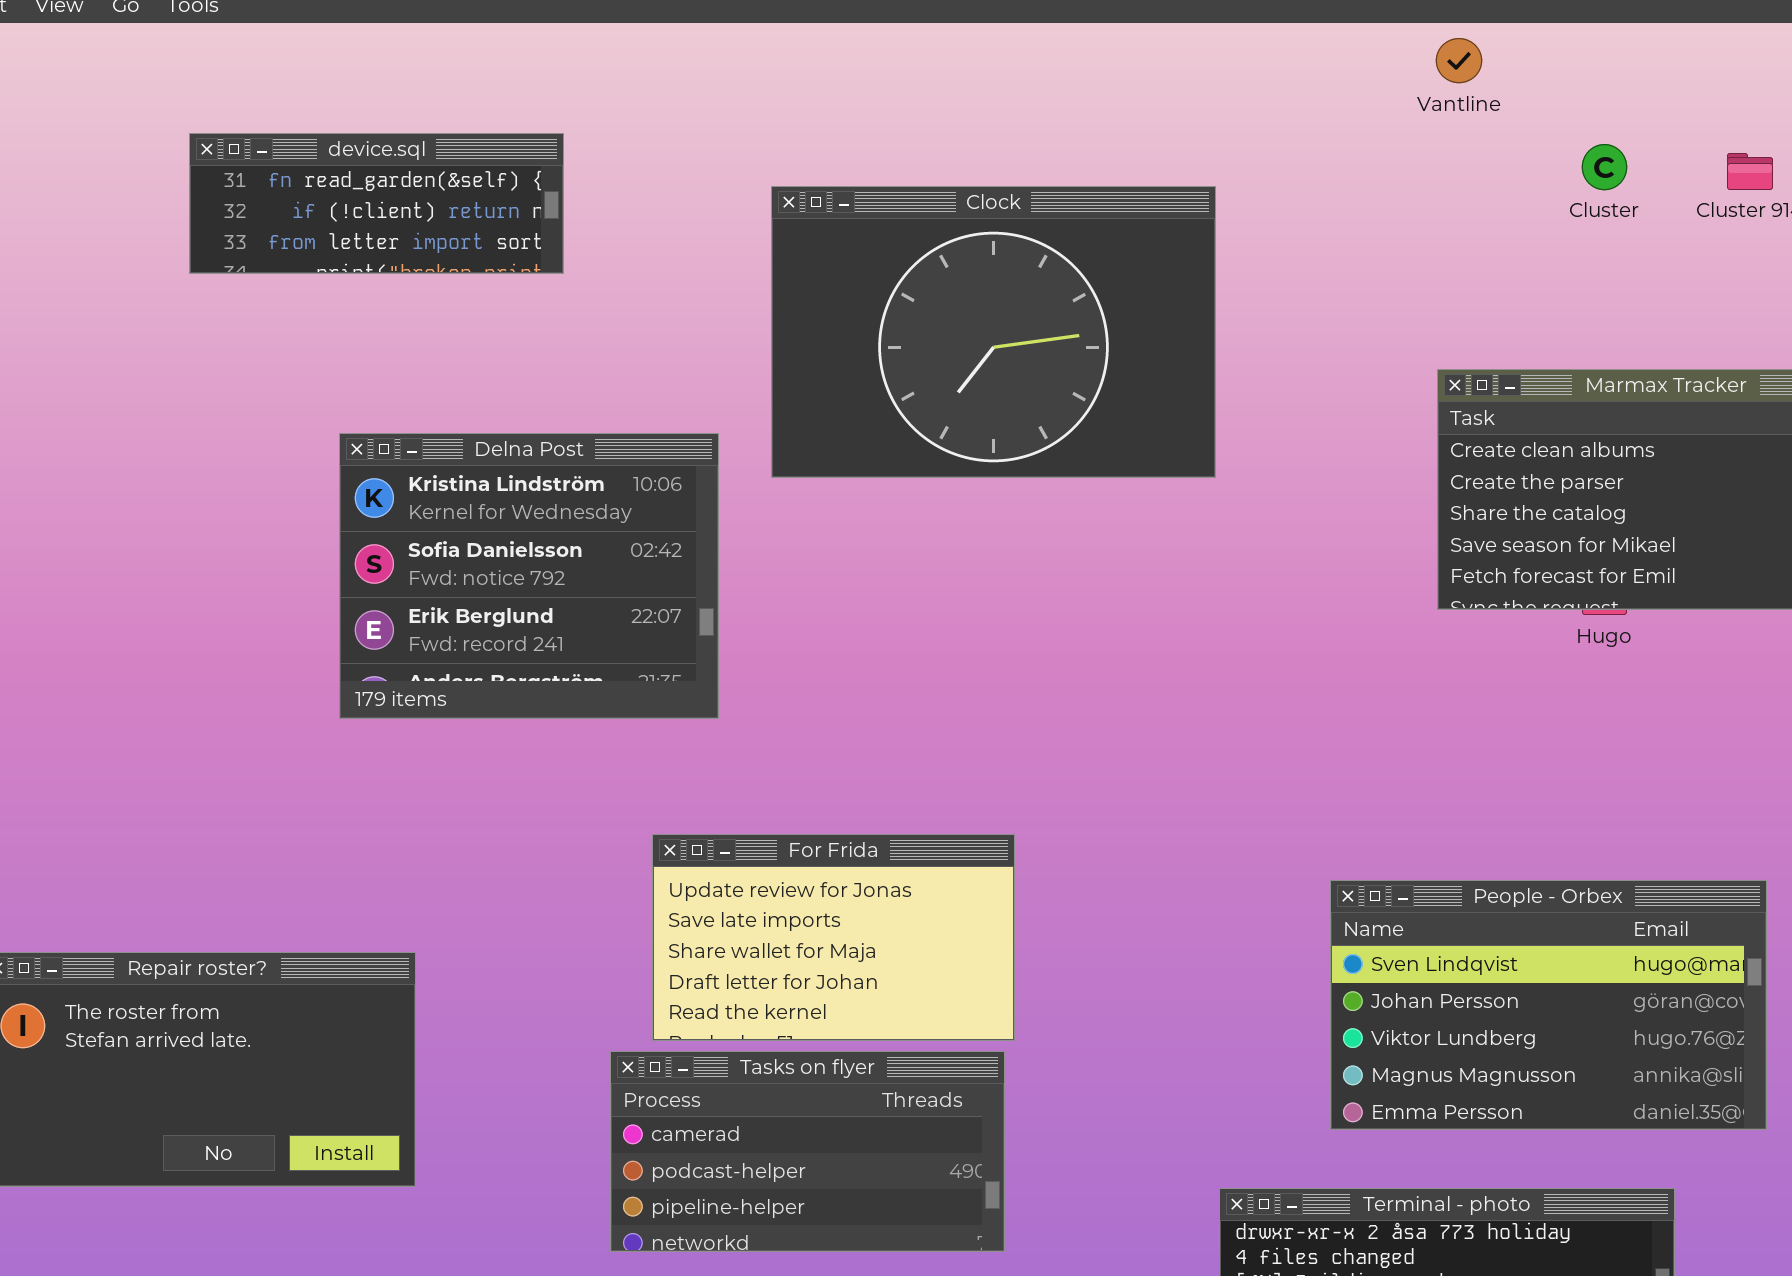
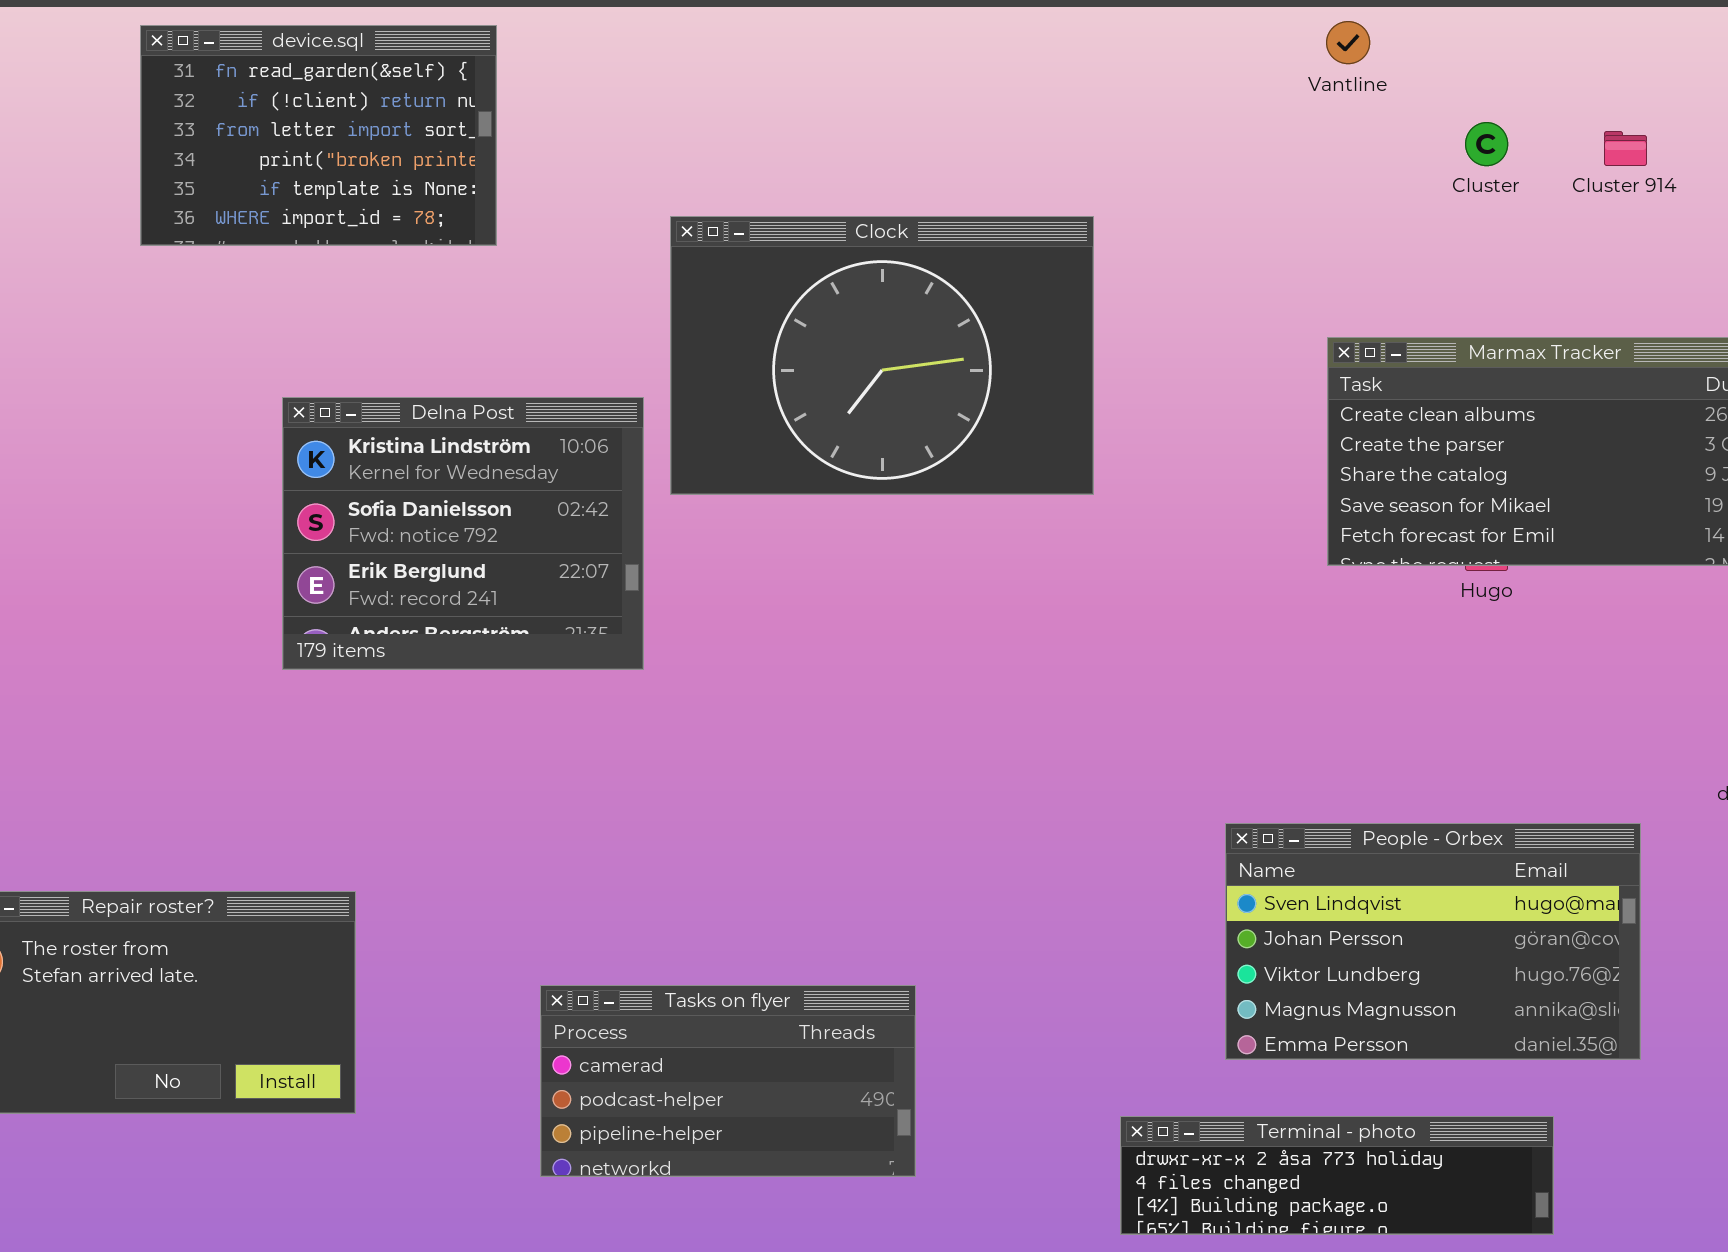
device.sql: [189,133,564,274] -> [140,25,497,246], resized
Clock: [771,186,1216,478] -> [670,216,1094,495], moved
For Frida: [652,834,1015,1041] -> none, closed

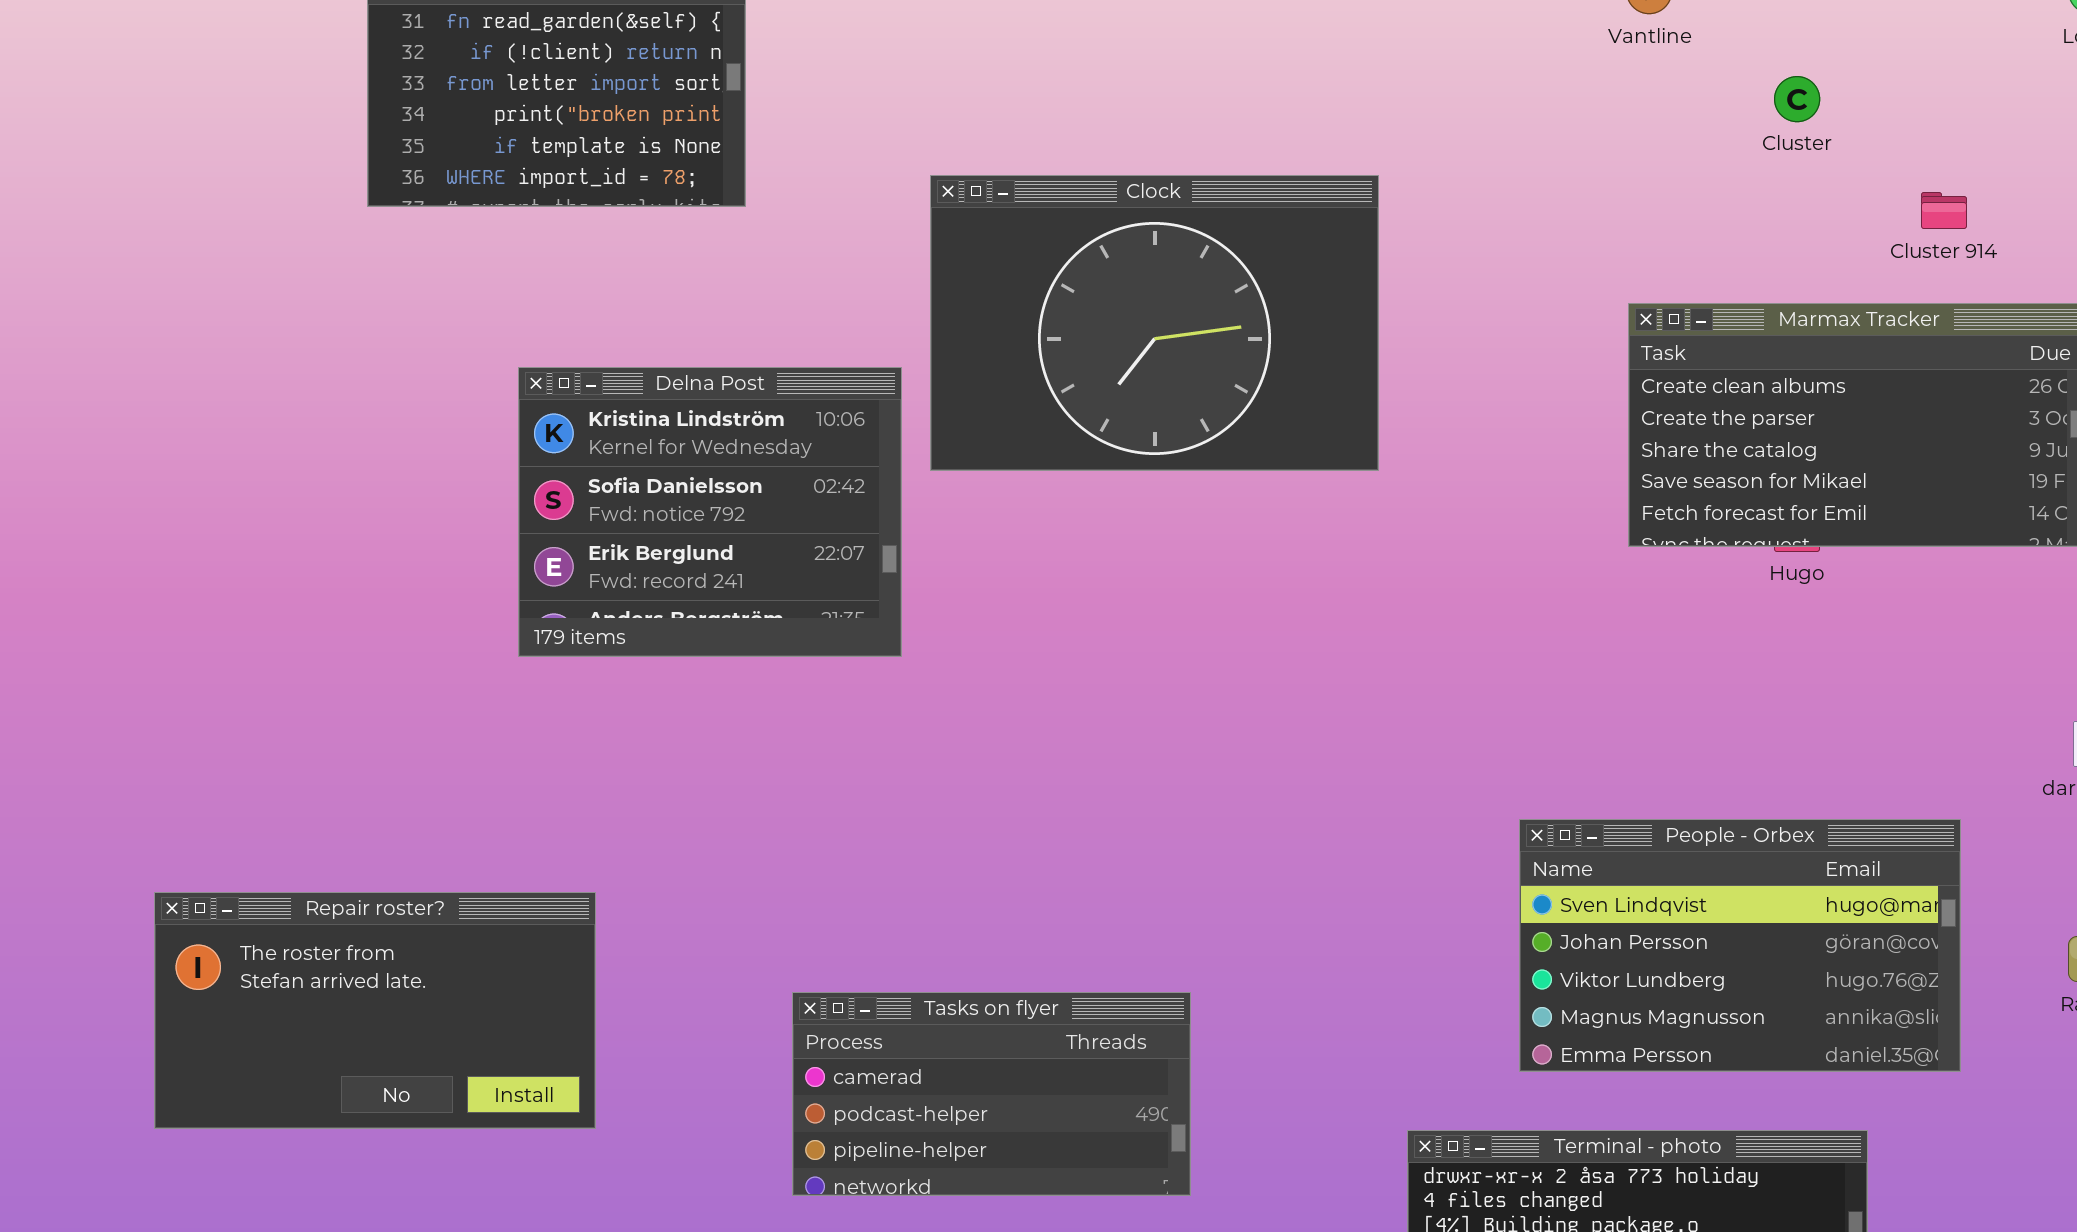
Cluster 914: [1604,131,1647,166] -> [1921,192,1967,229], moved

